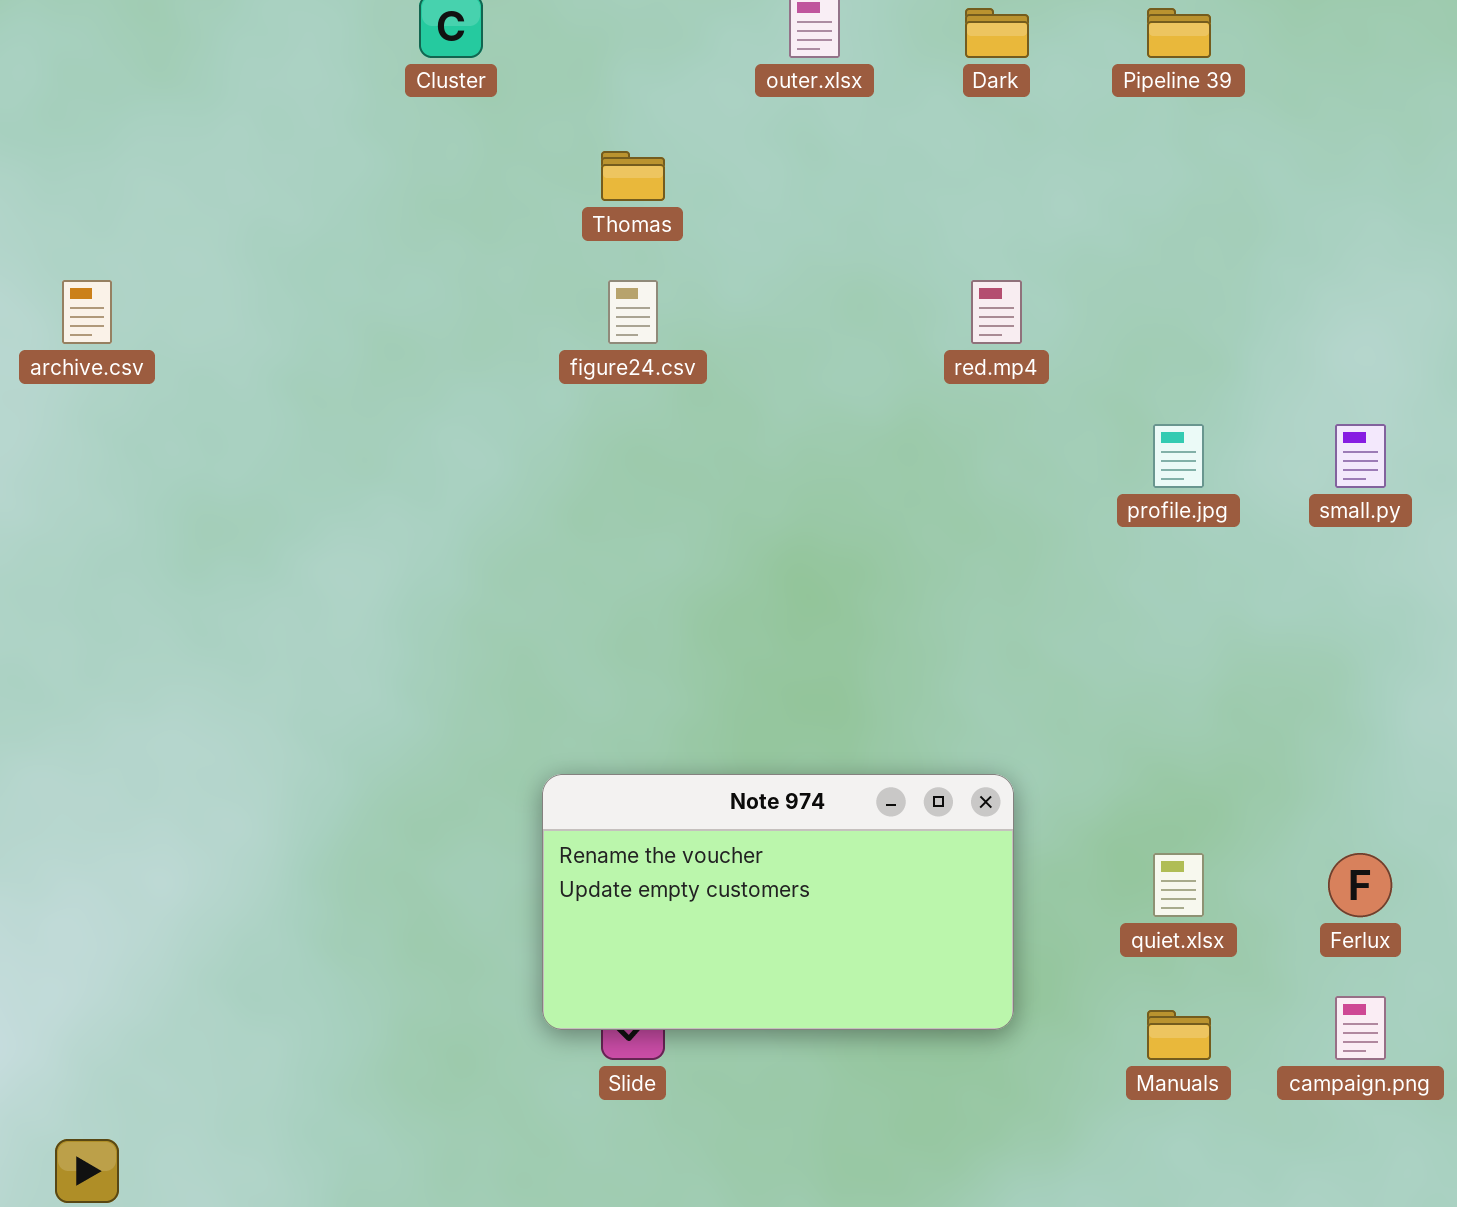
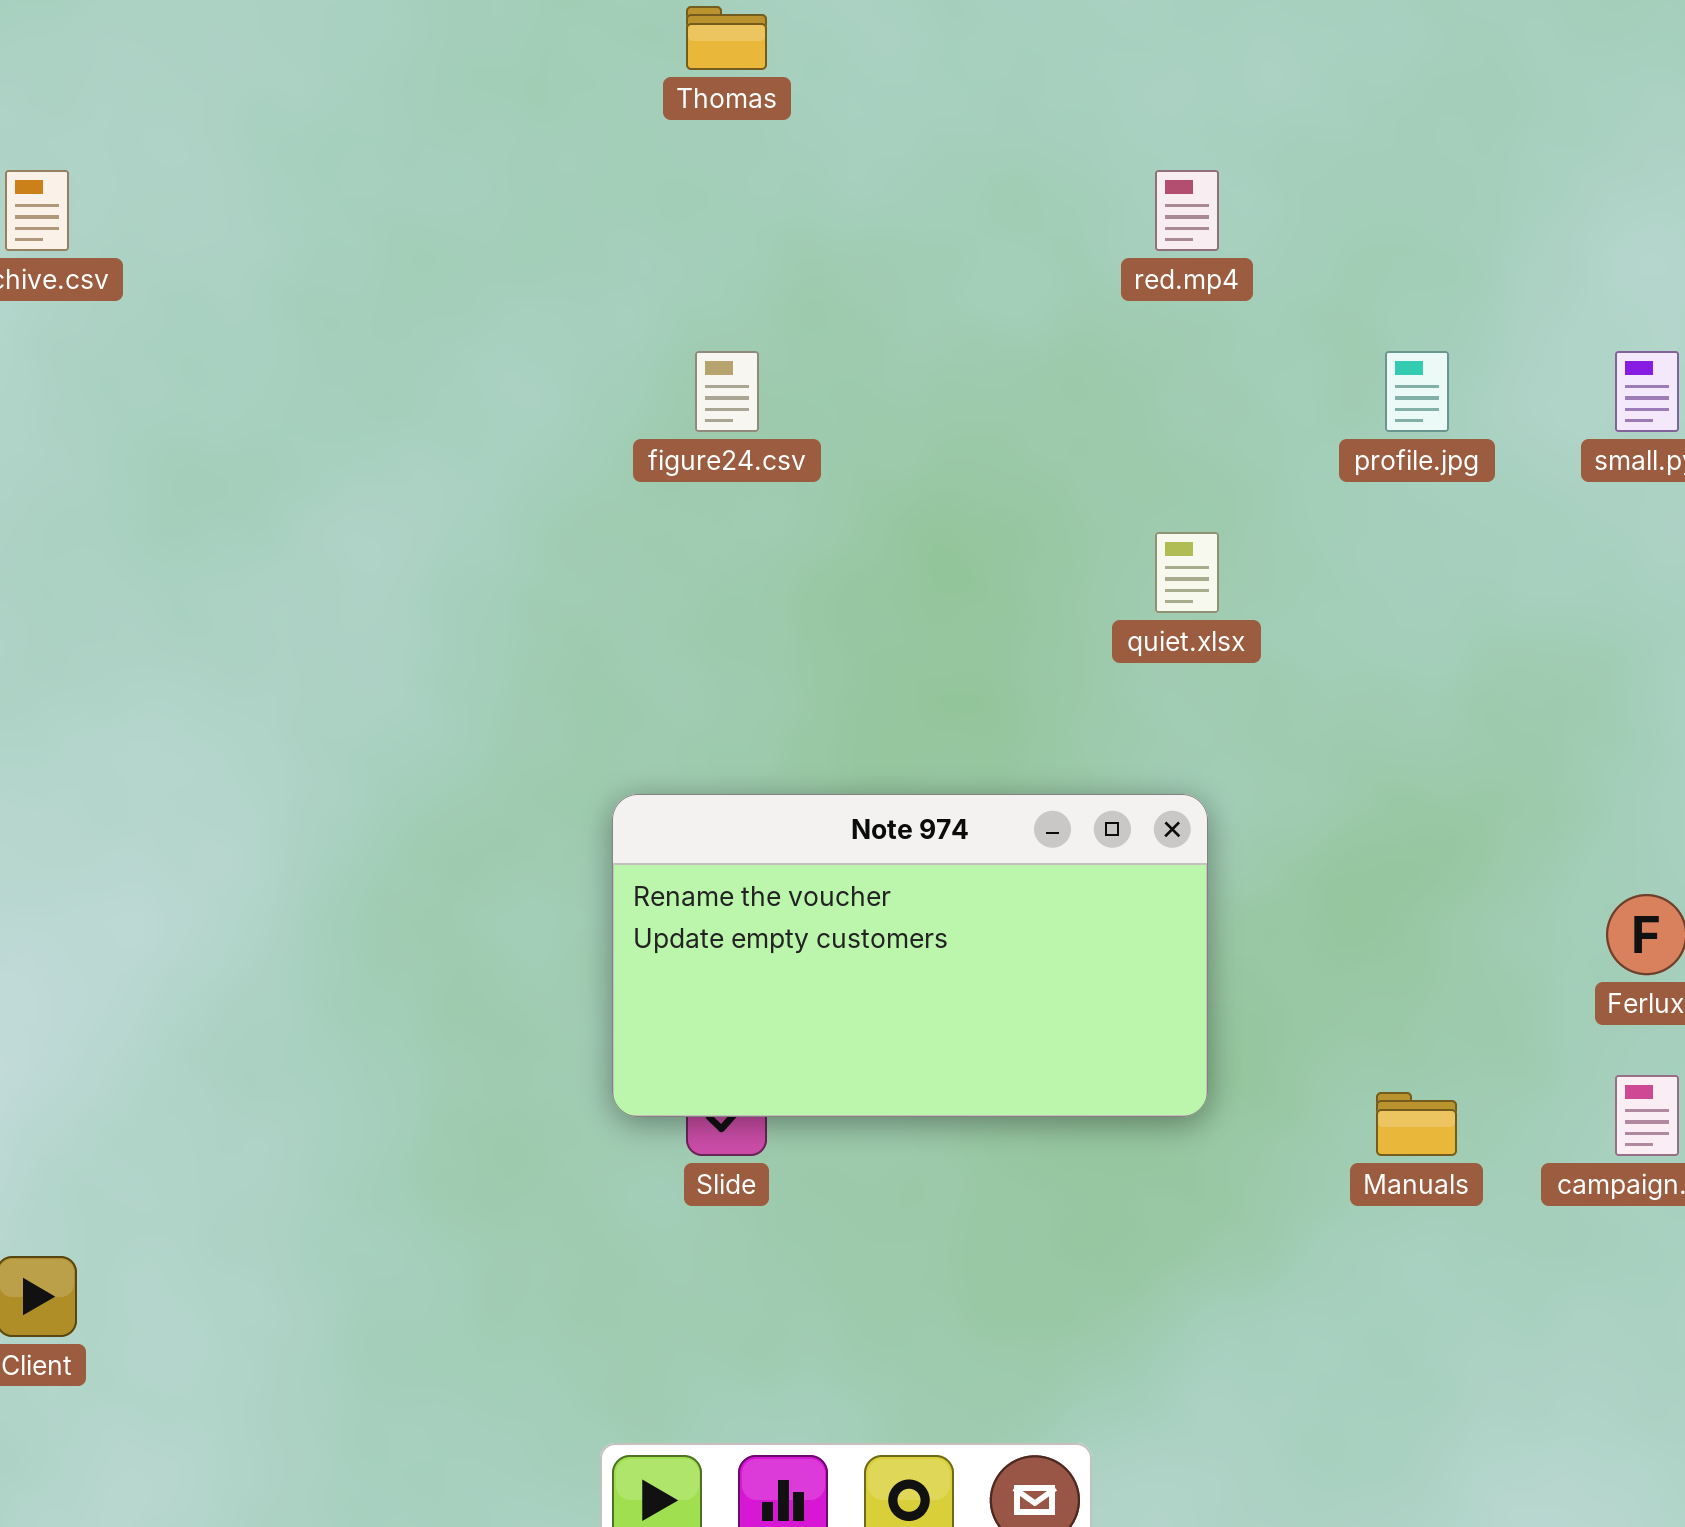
figure24.csv: [608,280,658,344] -> [695,351,759,432], moved
quiet.xlsx: [1153,853,1204,917] -> [1155,532,1219,613], moved

